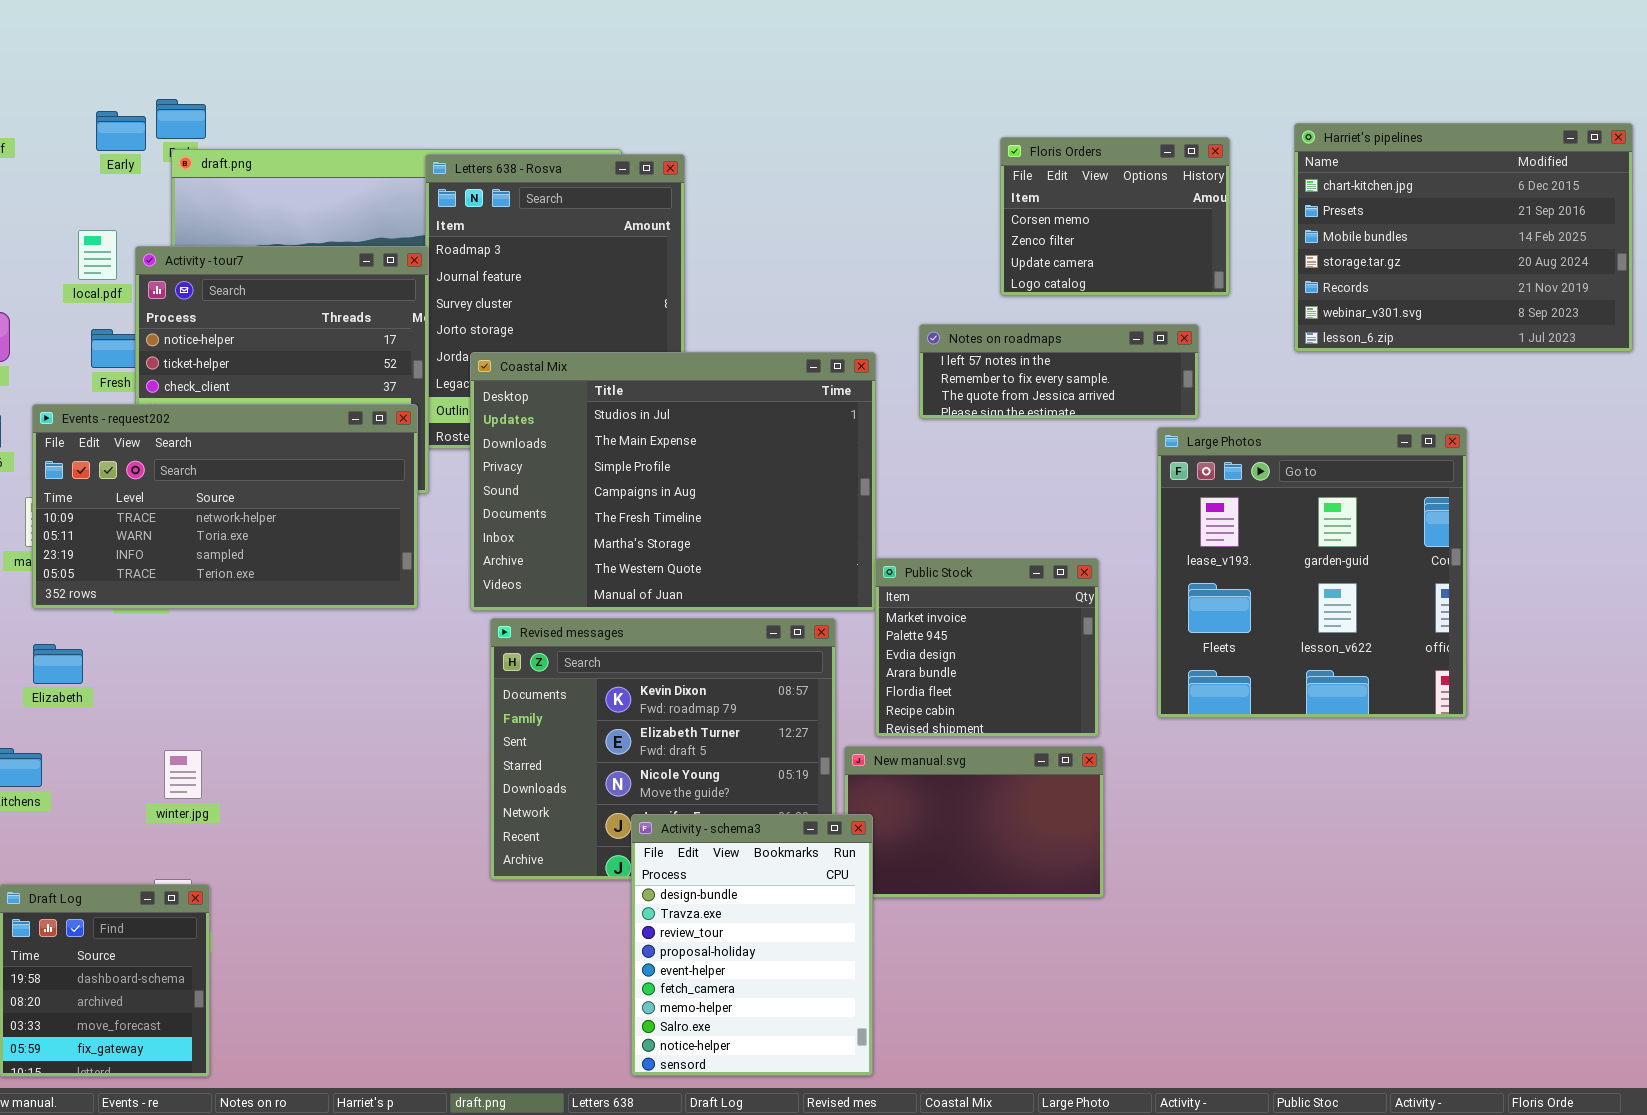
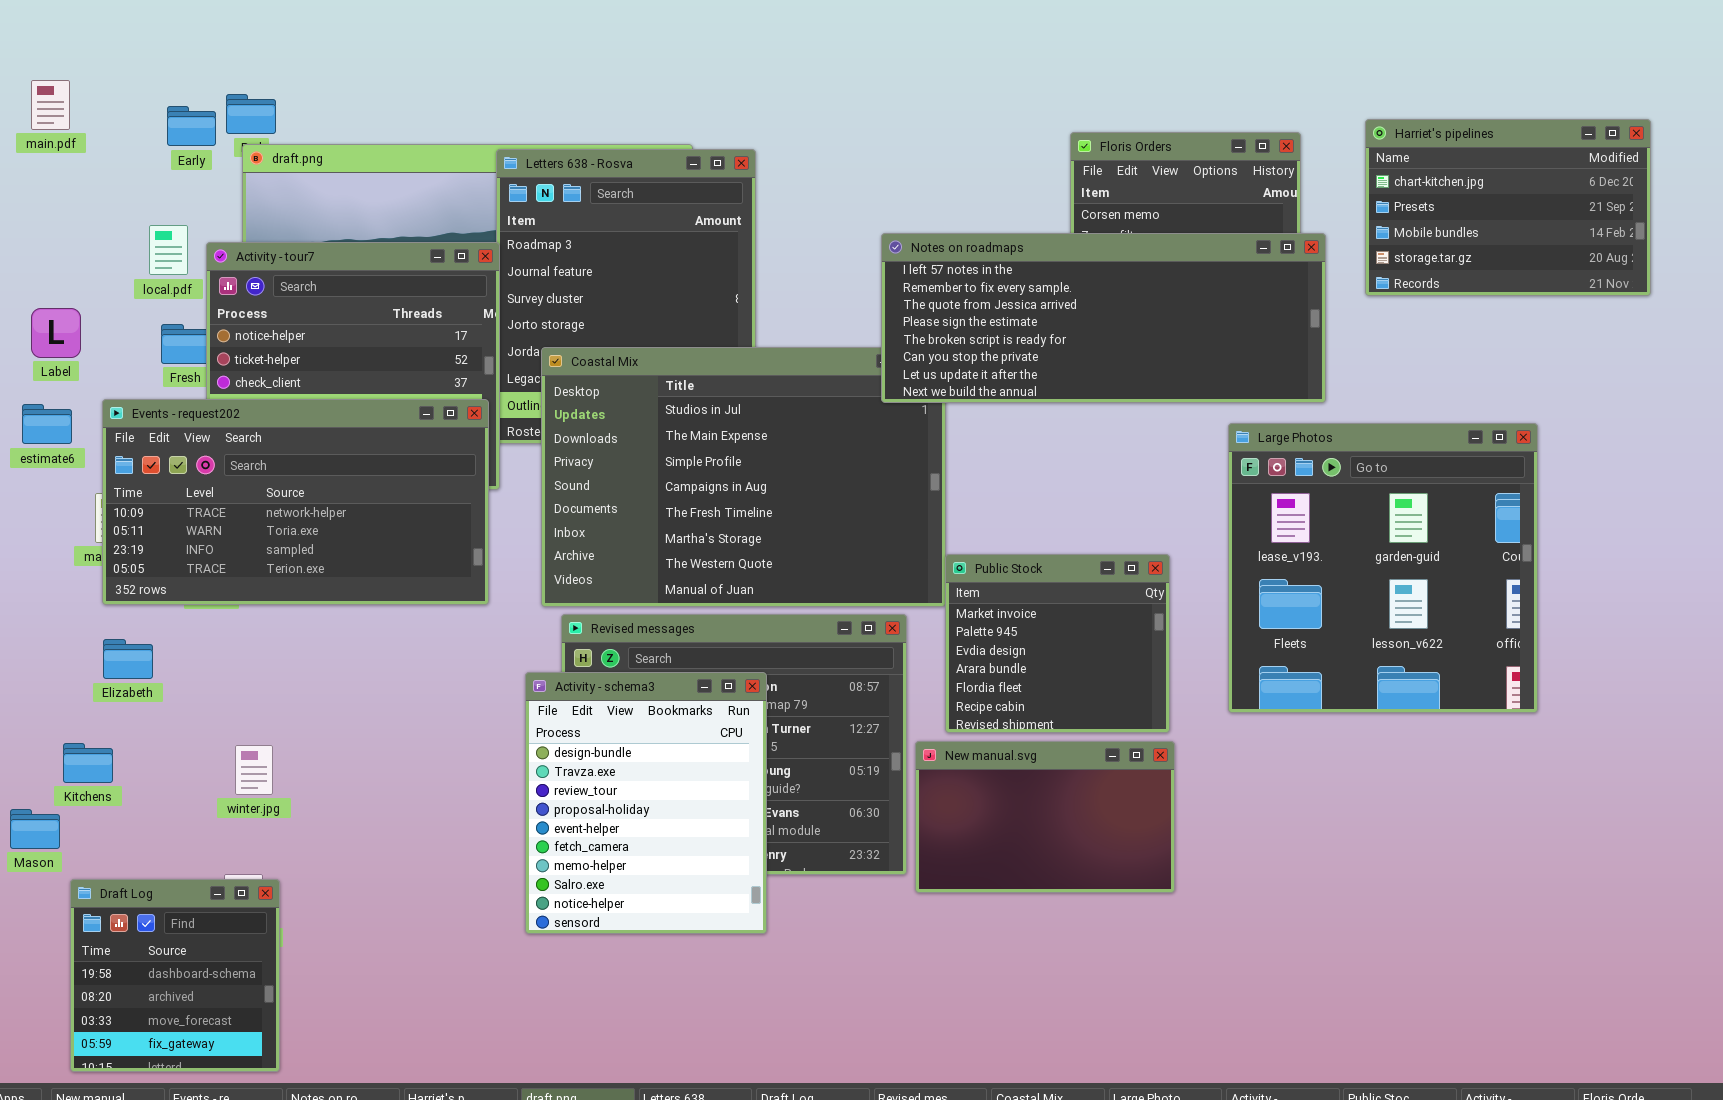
Harriet's pipelines: [1294,123,1633,352] -> [1365,119,1651,296], resized
Notes on roadmaps: [919,324,1199,419] -> [881,233,1326,403], moved, resized
Activity - schema3: [631,814,873,1076] -> [525,672,767,934], moved

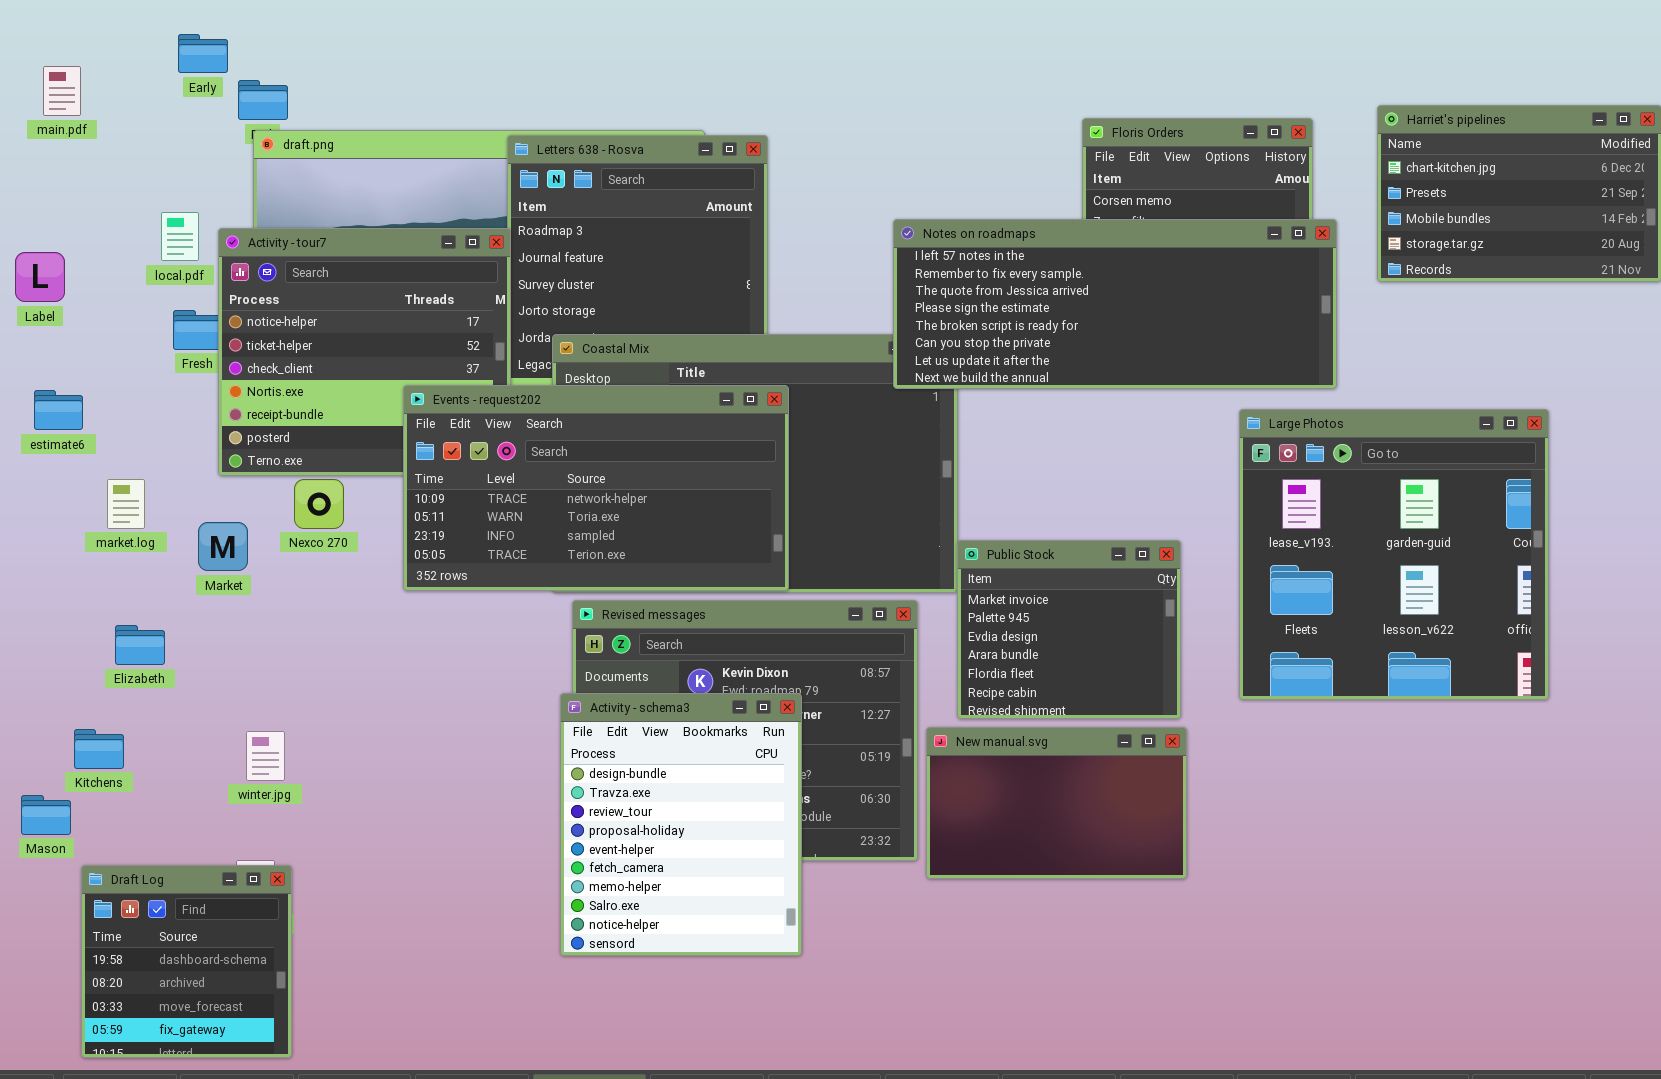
Early: [167,106,216,146] -> [178,34,228,73], moved
Label: [31,308,81,358] -> [15,252,65,302], moved
Events - request202: [102,399,489,605] -> [403,385,789,591], moved
Activity - schema3: [525,672,767,934] -> [560,693,802,956], moved

